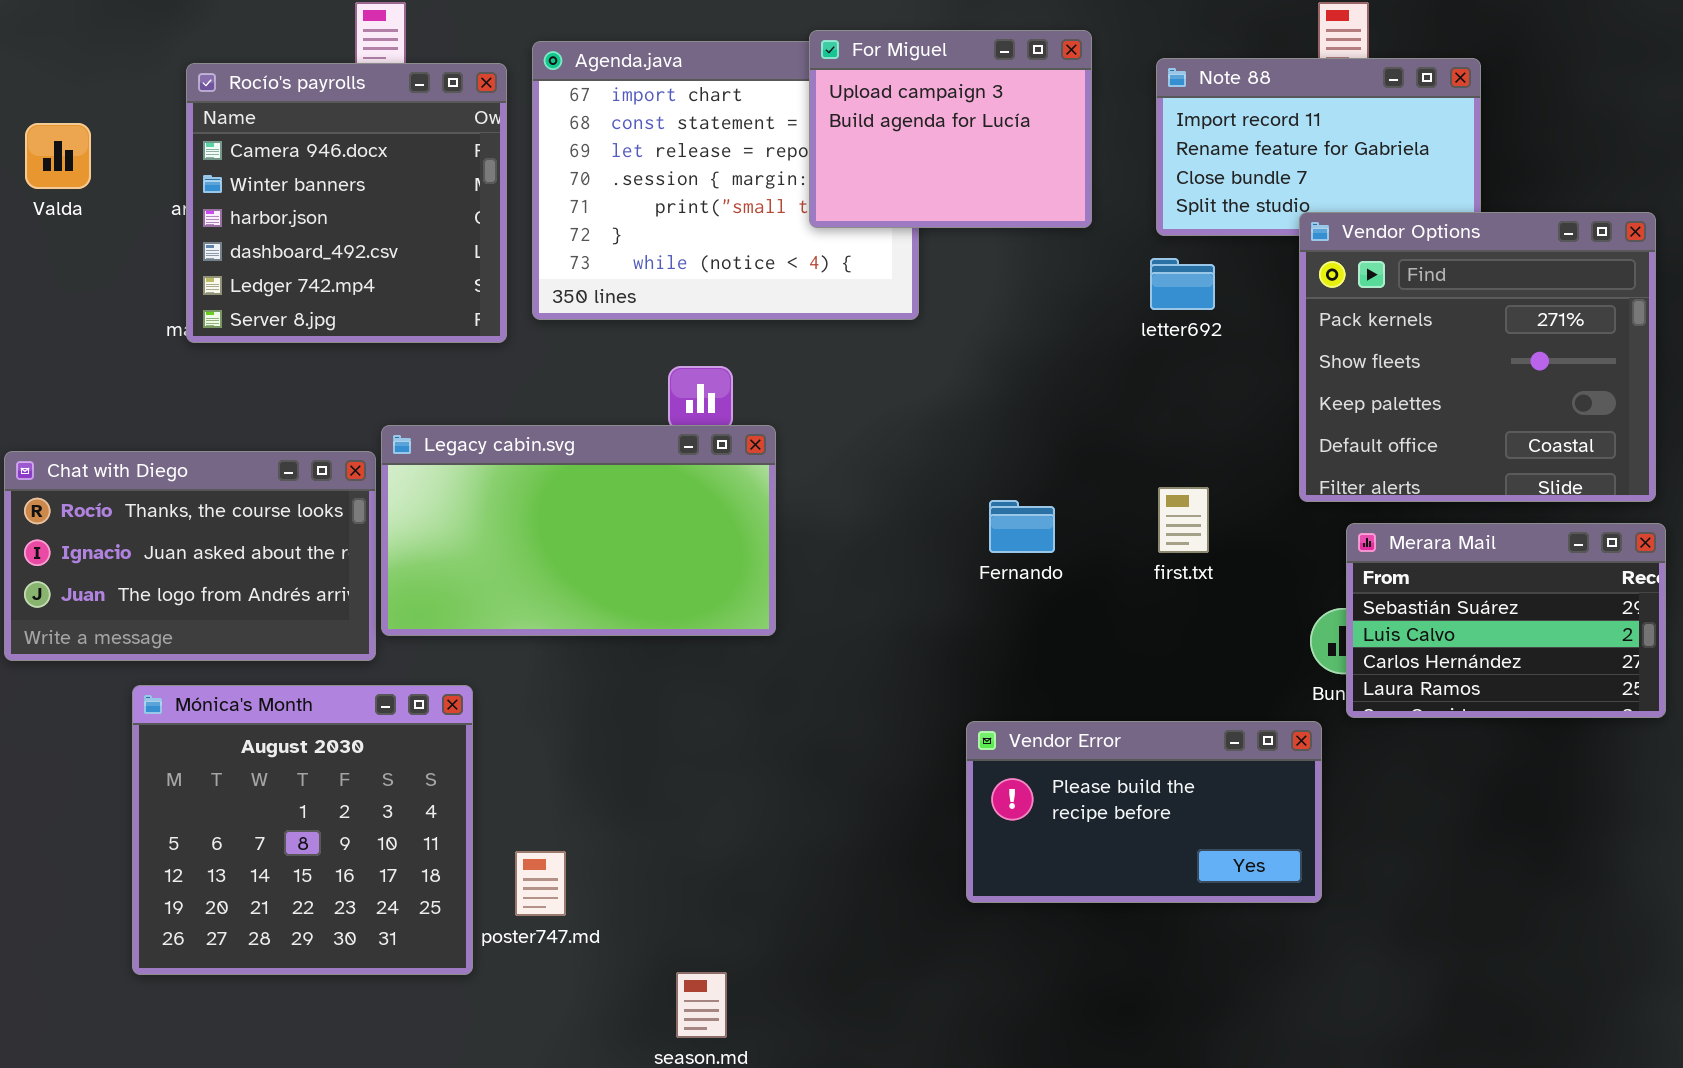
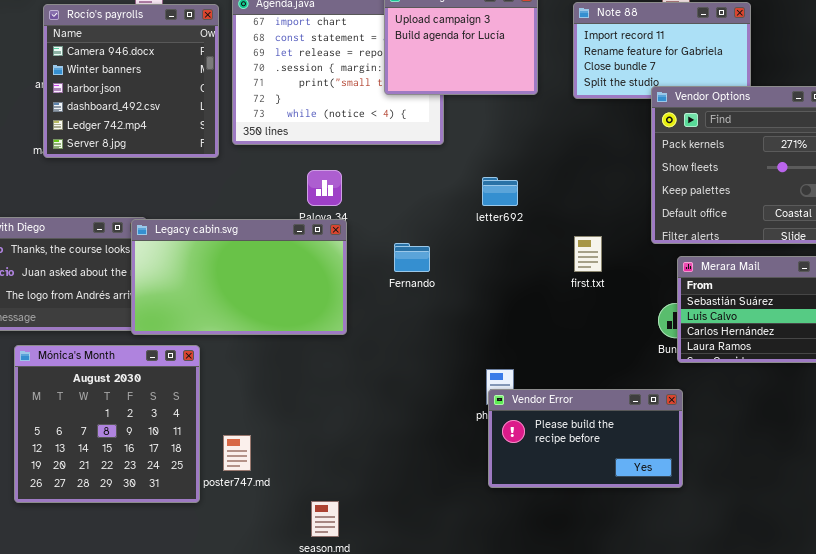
letter692: [1150,258,1215,310] -> [482,177,518,206], moved
Legacy cabin.svg: [381,425,776,636] -> [131,219,347,335], moved
Fernando: [989,500,1055,553] -> [394,243,430,272], moved
Vendor Error: [966,721,1322,903] -> [488,389,683,488], moved

